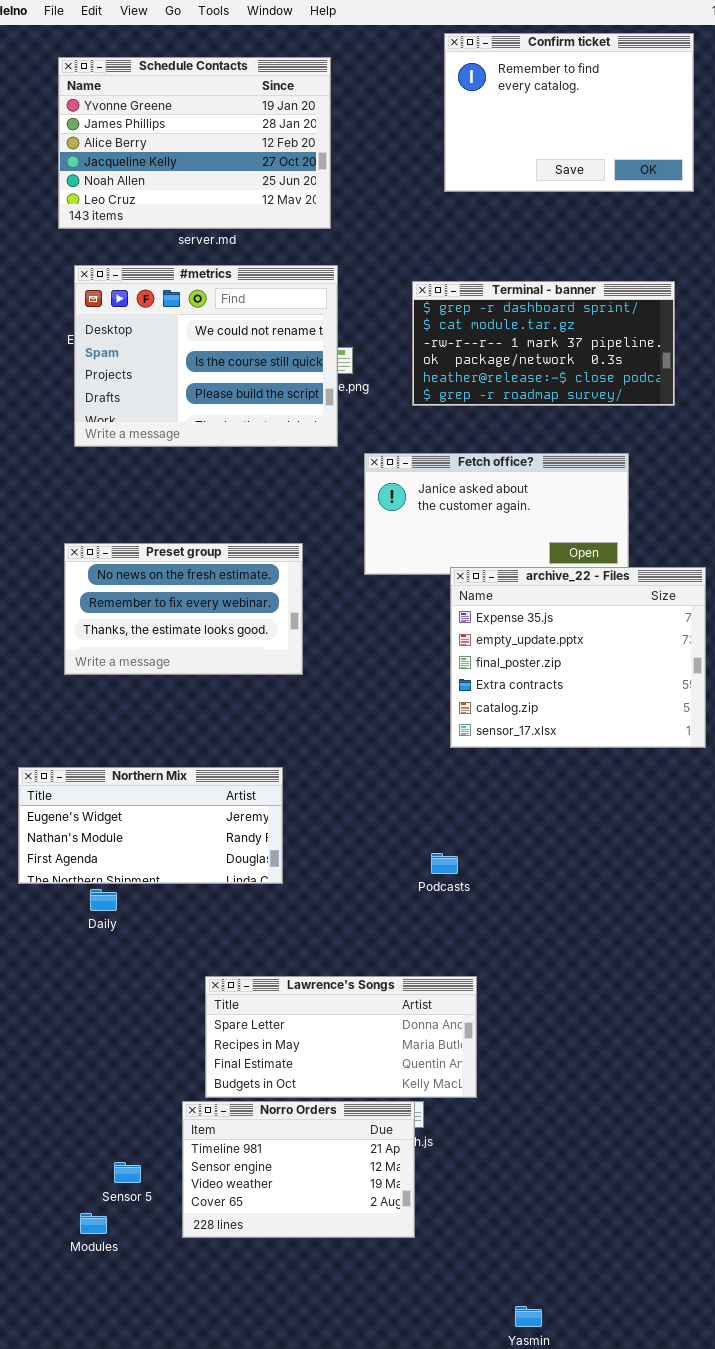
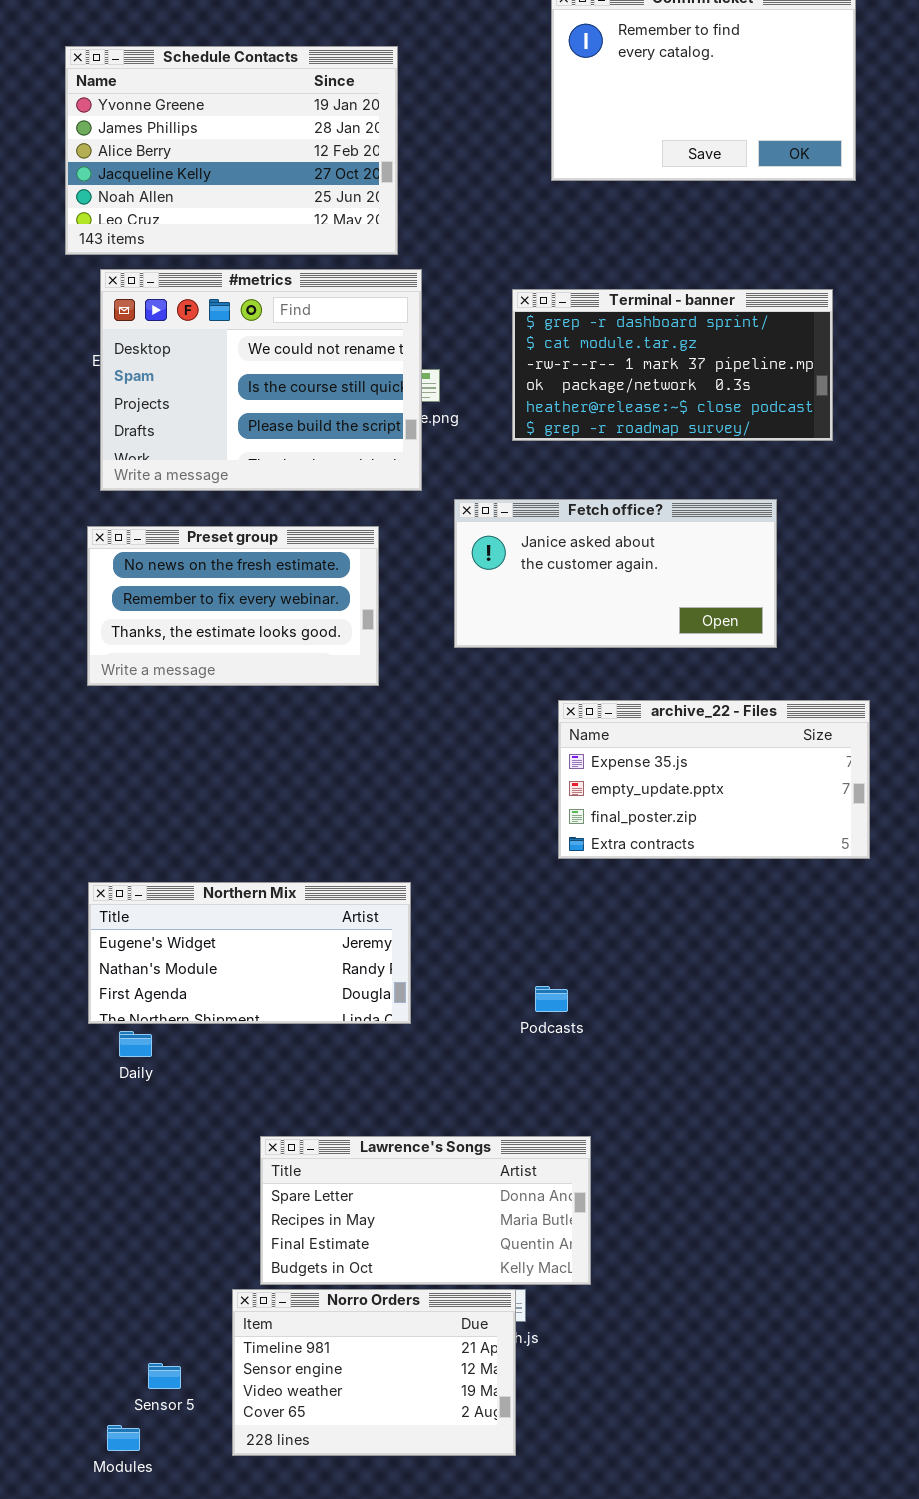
Schedule Contacts: [58,57,331,229] -> [65,46,398,255], moved
Preset group: [64,543,303,675] -> [87,526,379,686], moved
archive_22 - Files: [450,567,706,748] -> [558,700,870,859], resized
Northern Mix: [18,767,283,884] -> [88,882,411,1024], moved

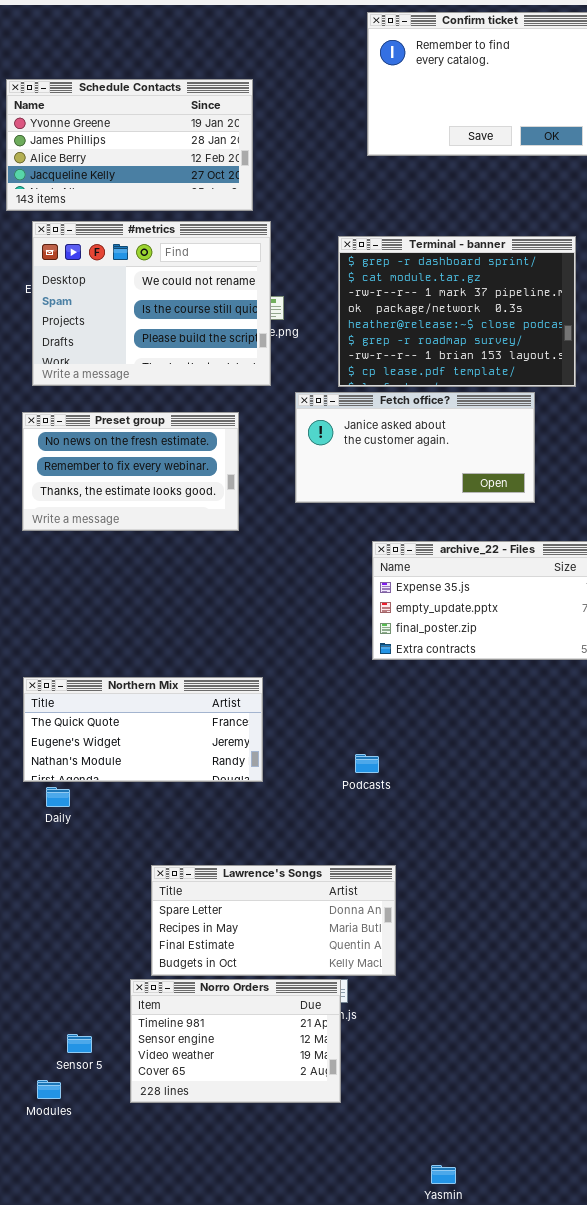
Schedule Contacts: [65,46,398,255] -> [6,79,253,211], resized
Terminal - banner: [512,289,833,441] -> [338,236,576,387], resized
Northern Mix: [88,882,411,1024] -> [23,677,263,782], scrolled up 1 row

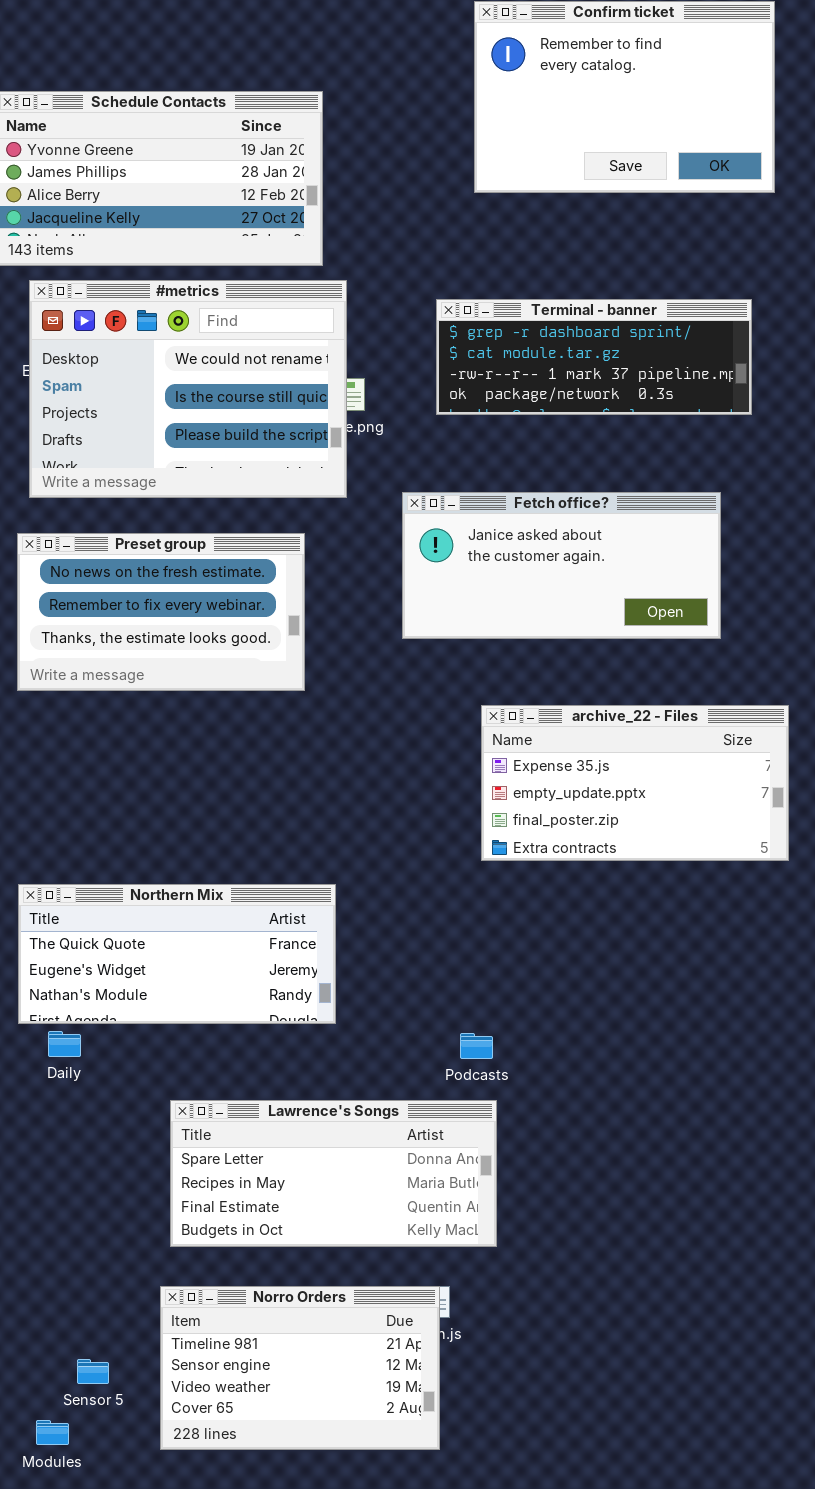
Terminal - banner: [338,236,576,387] -> [436,299,752,415], resized
Fetch office?: [295,392,535,503] -> [402,492,721,639], moved
Podcasts: [355,754,379,773] -> [460,1033,493,1059], moved
Lawrence's Songs: [151,865,396,976] -> [170,1100,497,1247], moved

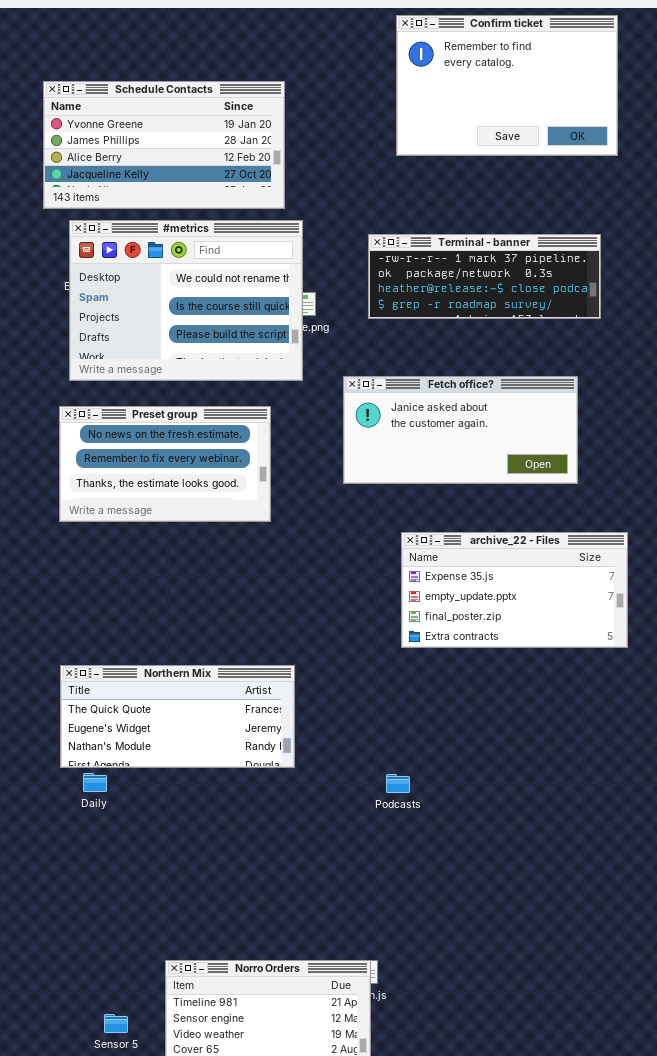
Terminal - banner: [436,299,752,415] -> [368,234,601,319], scrolled down 2 rows
Lawrence's Songs: [170,1100,497,1247] -> none, closed

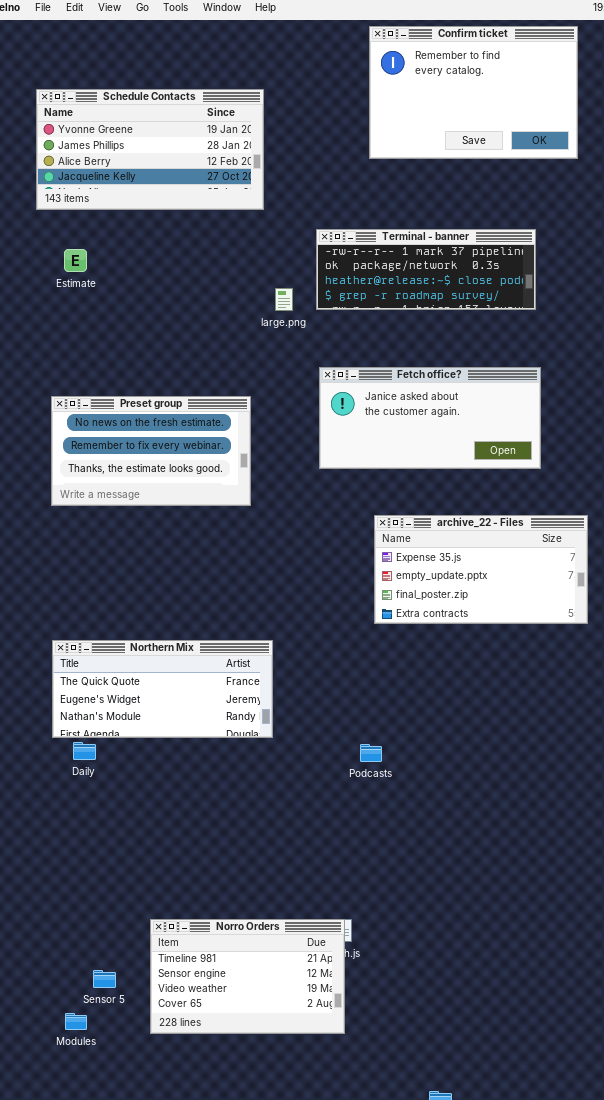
#metrics: [69,220,303,381] -> none, closed
Terminal - banner: [368,234,601,319] -> [316,229,536,310], moved

